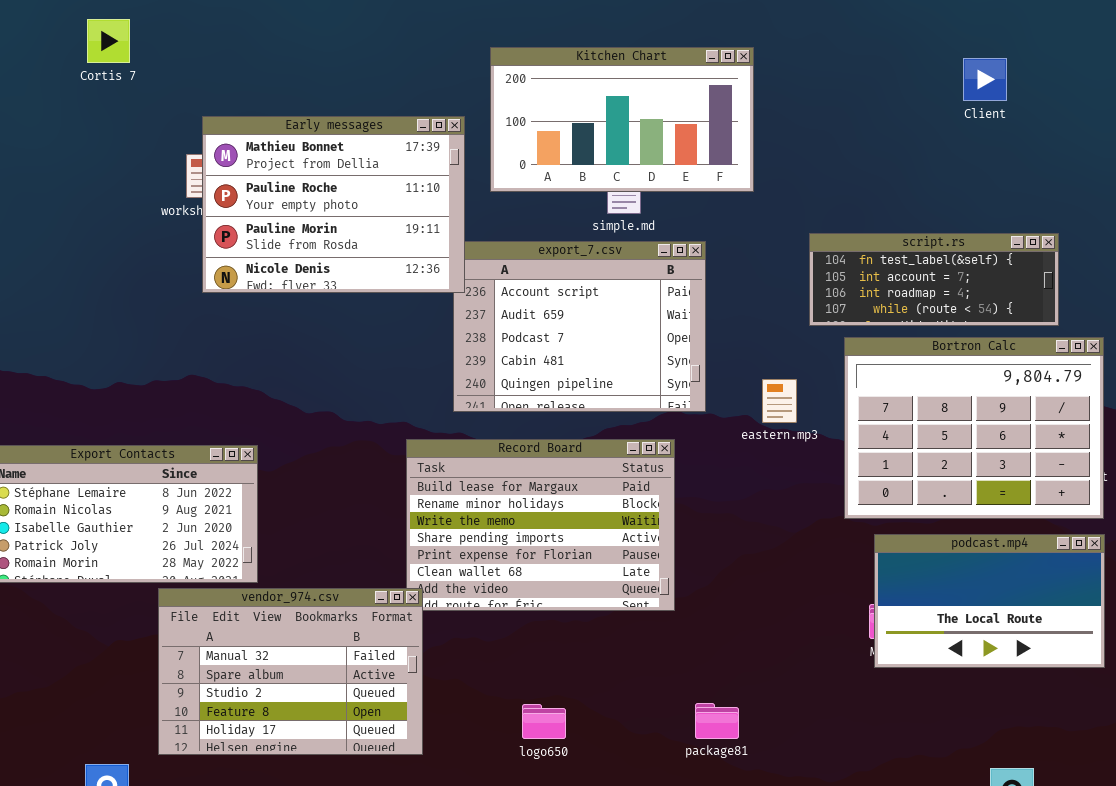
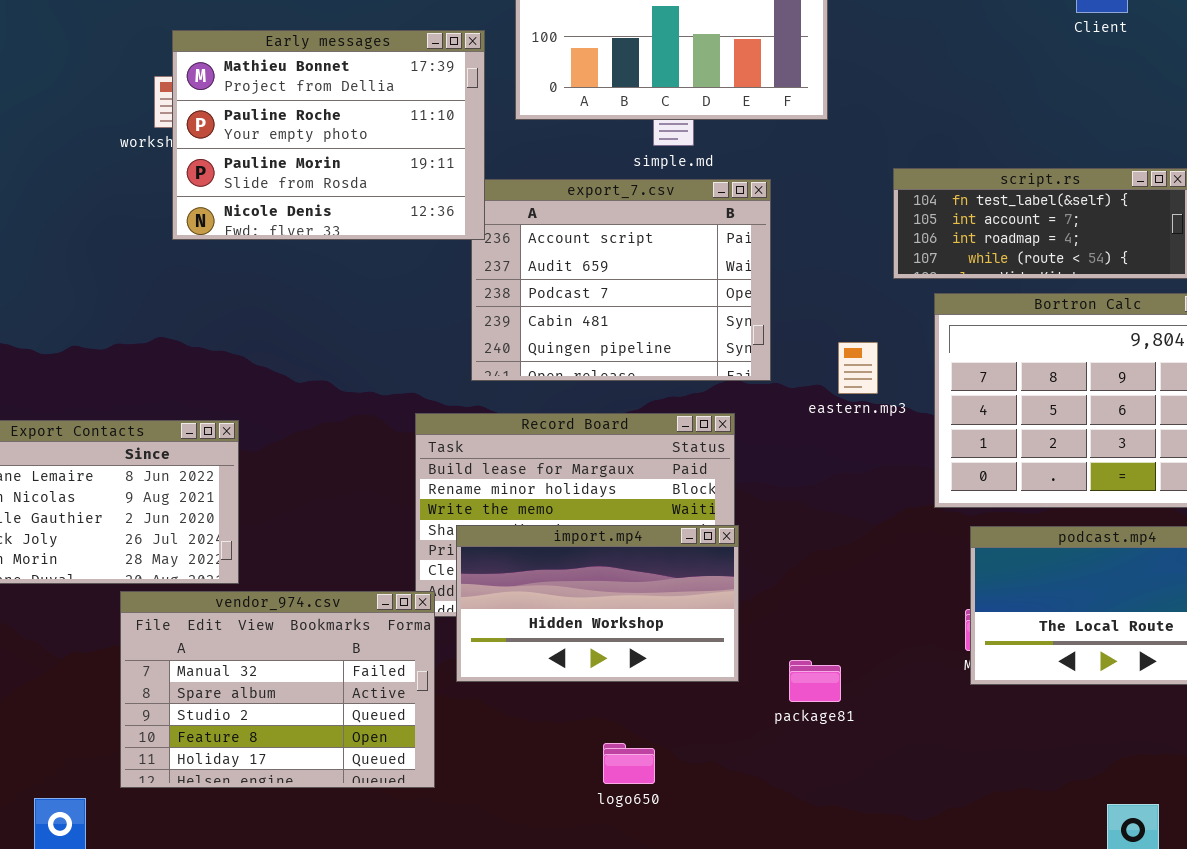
import.mp4: none -> [456,525,739,682], opened
package81: [695,703,739,739] -> [789,660,841,702], moved
logo650: [522,704,566,739] -> [603,743,655,784], moved

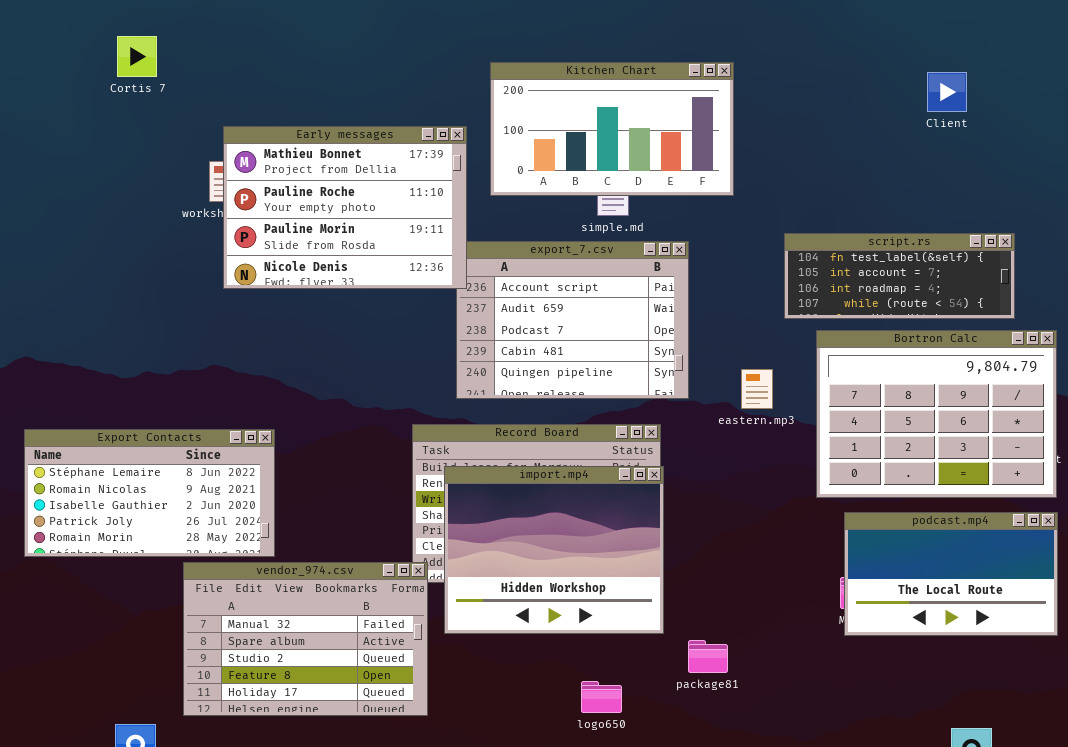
import.mp4: [456,525,739,682] -> [444,466,664,634], resized
package81: [789,660,841,702] -> [688,640,728,673], moved
logo650: [603,743,655,784] -> [581,681,622,713], moved

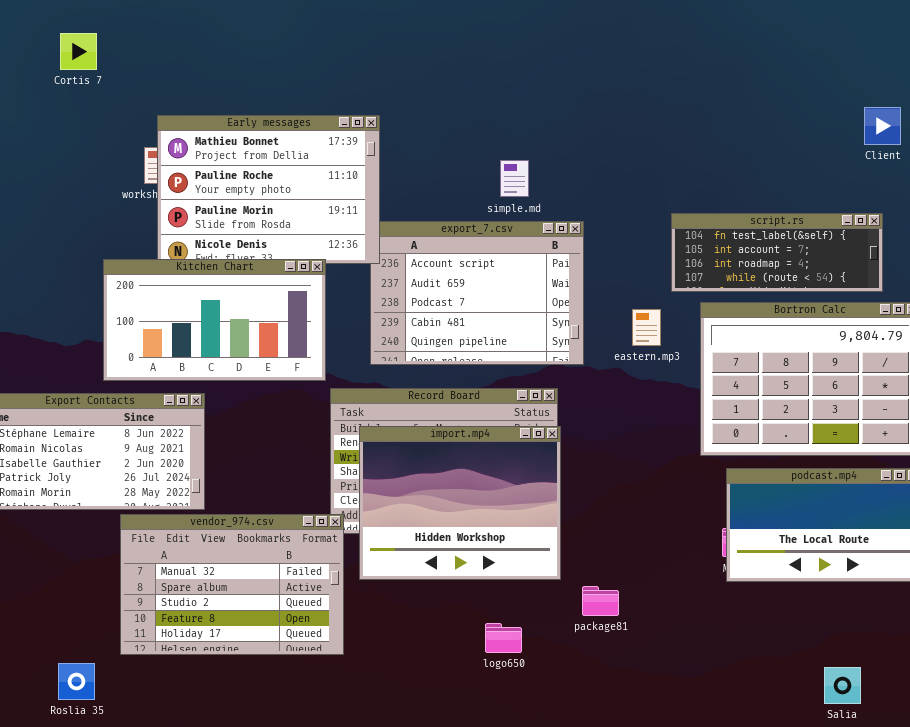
Kitchen Chart: [490,62,734,196] -> [103,259,326,381], moved
Client: [927,72,967,112] -> [864,107,901,145], moved
eastern.mp3: [741,369,773,409] -> [632,309,661,346], moved

